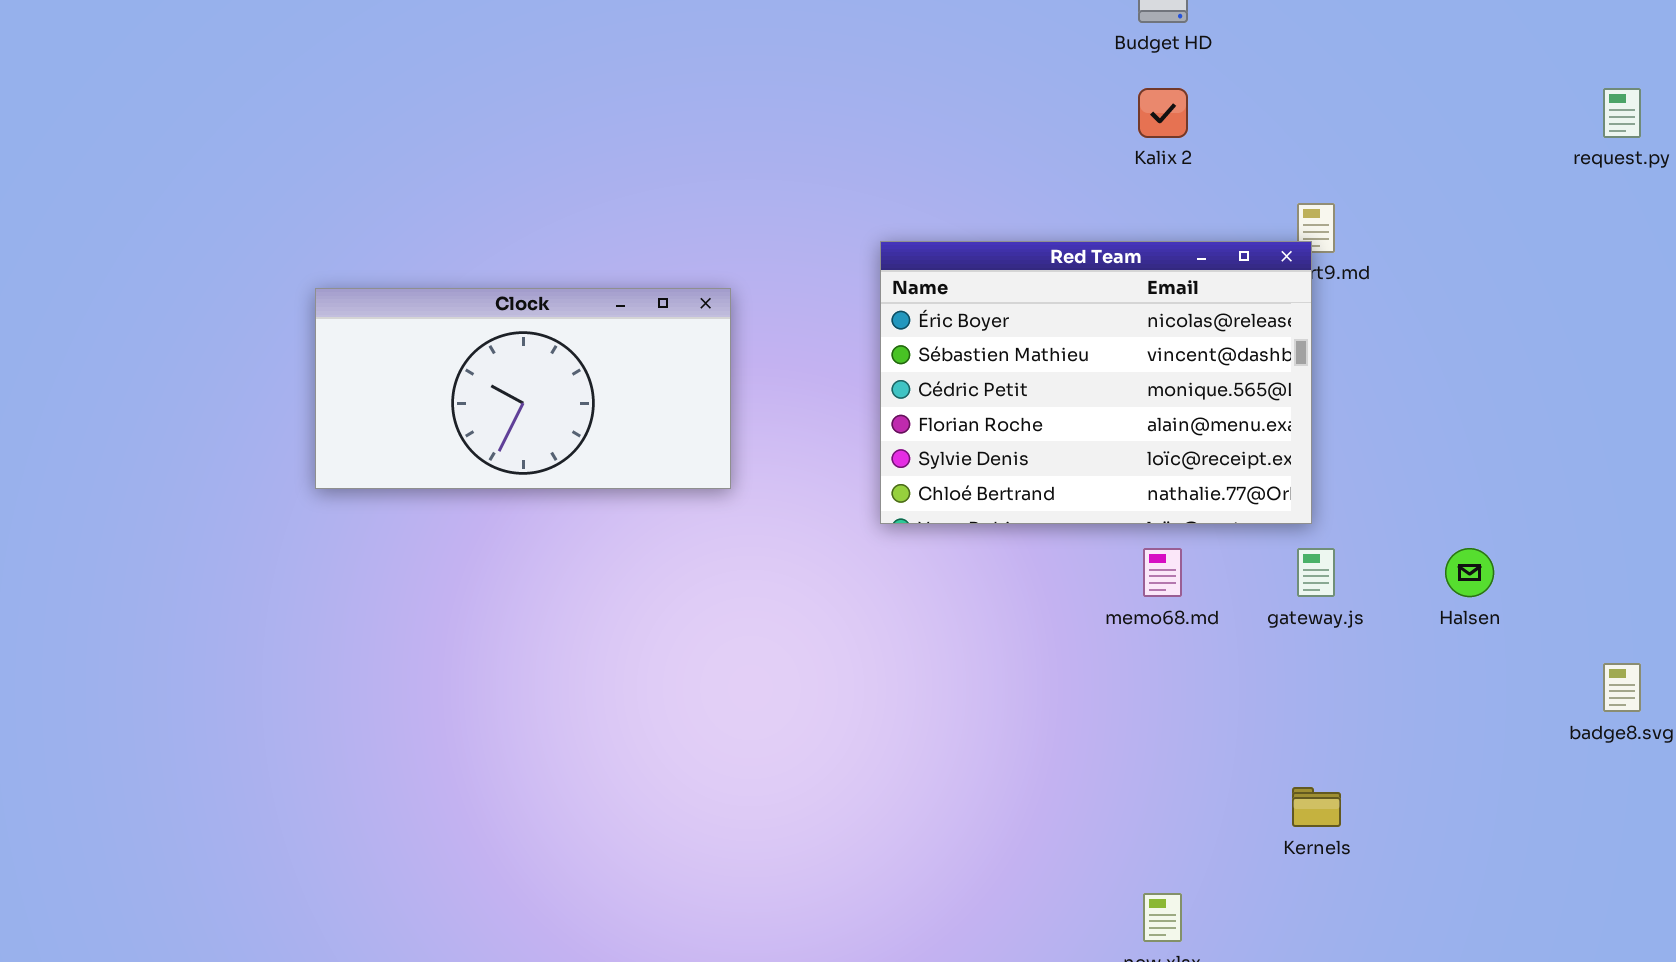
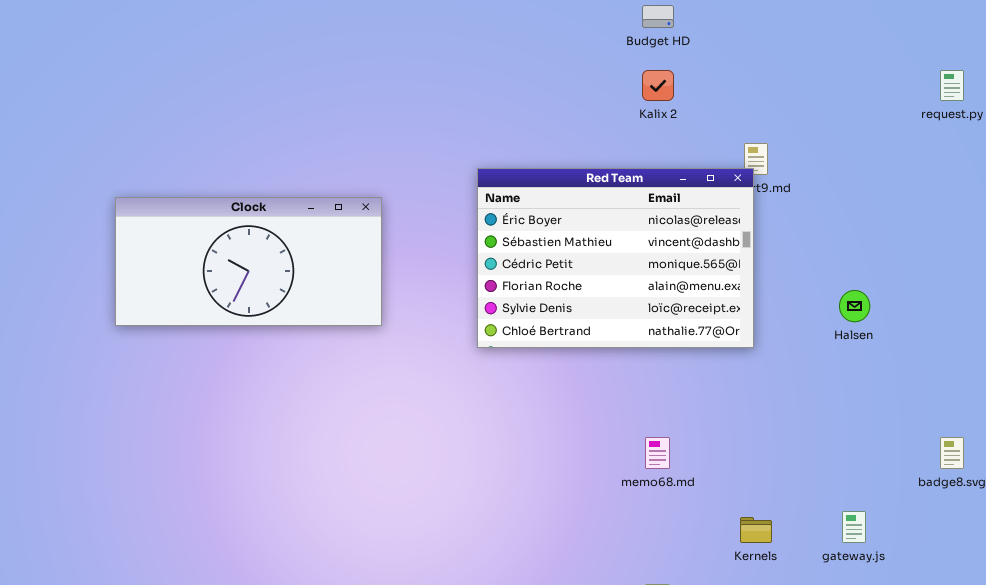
memo68.md: [1143,548,1182,597] -> [645,437,670,469], moved
gateway.js: [1297,548,1335,597] -> [842,511,866,543], moved
Halsen: [1445,548,1494,597] -> [839,290,870,322], moved

